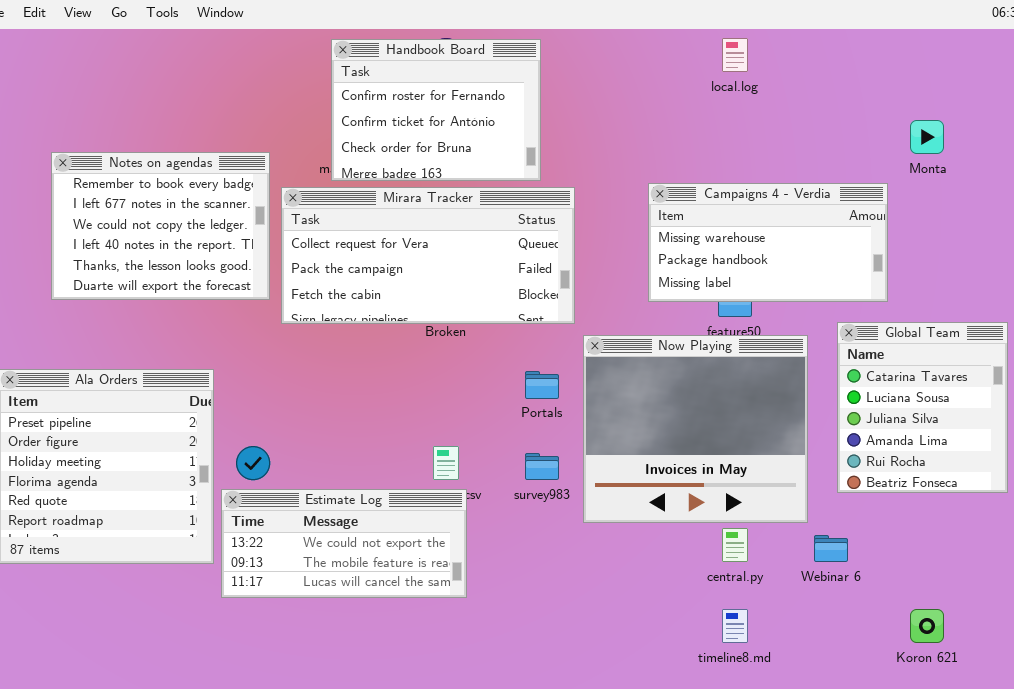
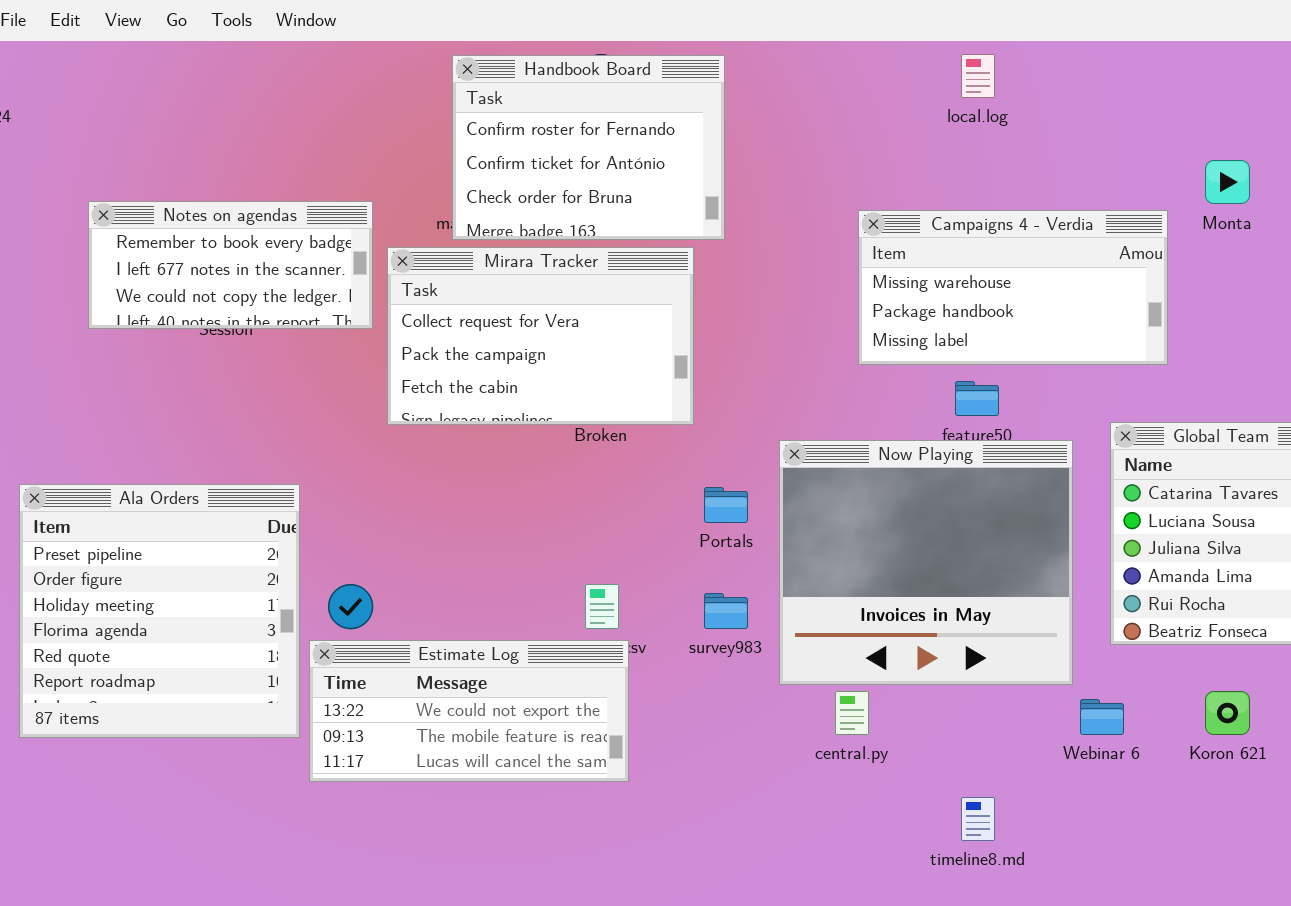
Notes on agendas: [51,152,270,300] -> [88,201,373,329], resized
Campaigns 4 - Verdia: [648,183,888,302] -> [858,210,1168,365], moved
Mirara Tracker: [281,187,575,324] -> [387,247,694,425], resized
central.py: [722,528,748,562] -> [835,691,869,735], moved
Koron 621: [910,609,944,643] -> [1205,691,1250,735], moved

